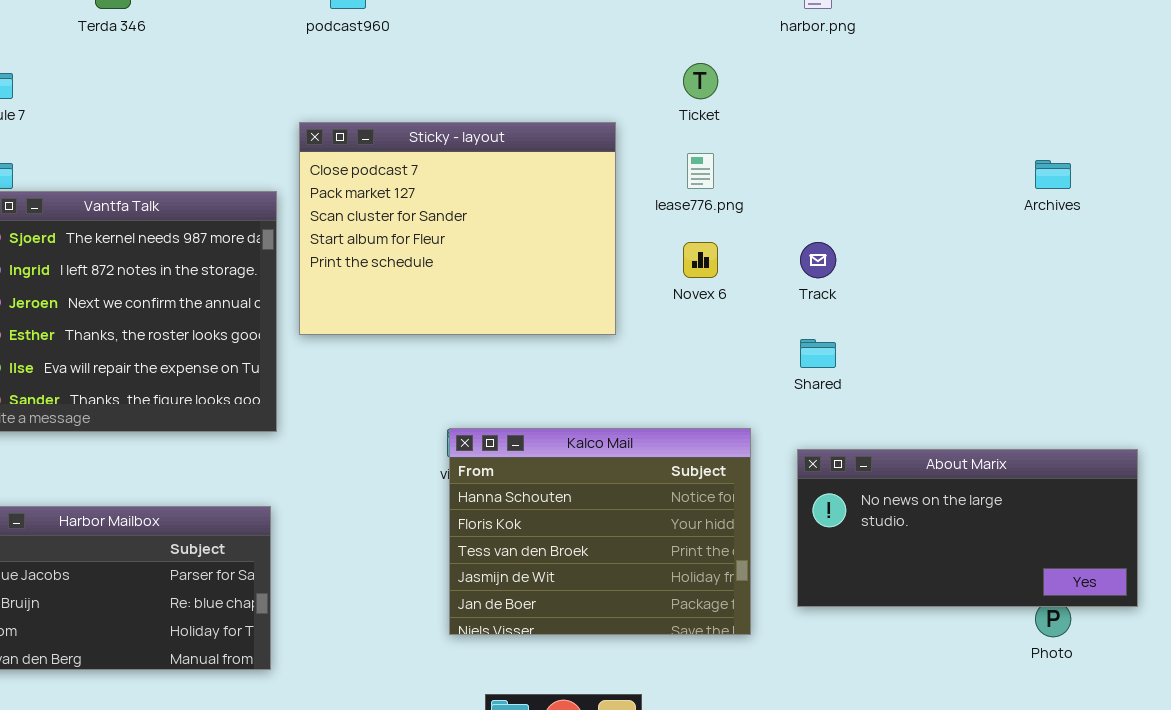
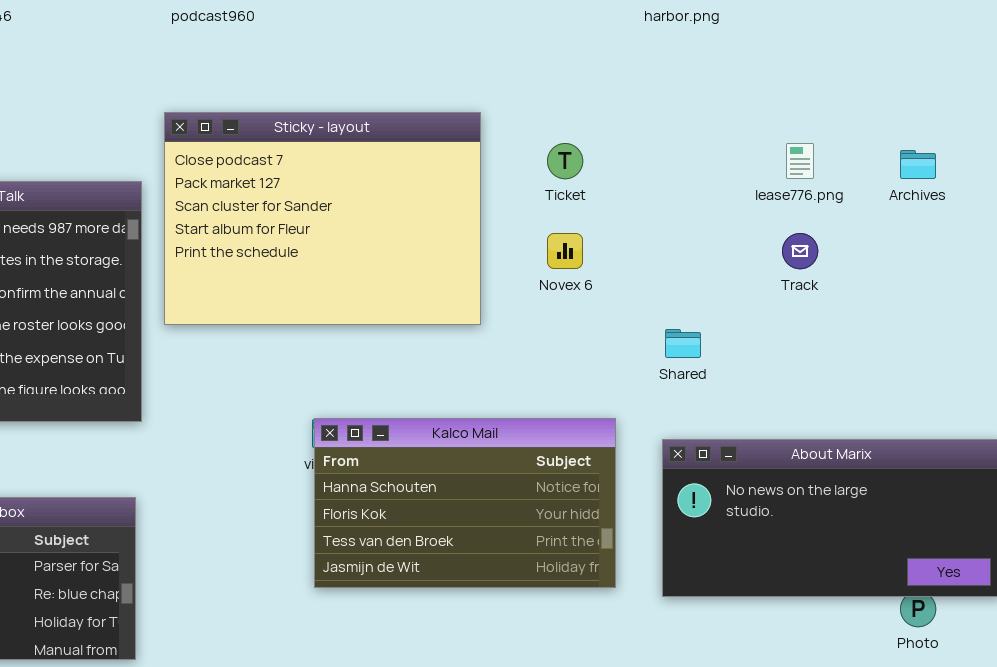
Ticket: [683,63,718,99] -> [547,143,583,179], moved
lease776.png: [687,153,714,189] -> [786,143,814,179], moved
Track: [800,242,836,278] -> [782,233,818,269], moved
Kalco Mail: [449,428,751,635] -> [314,418,616,588], resized

